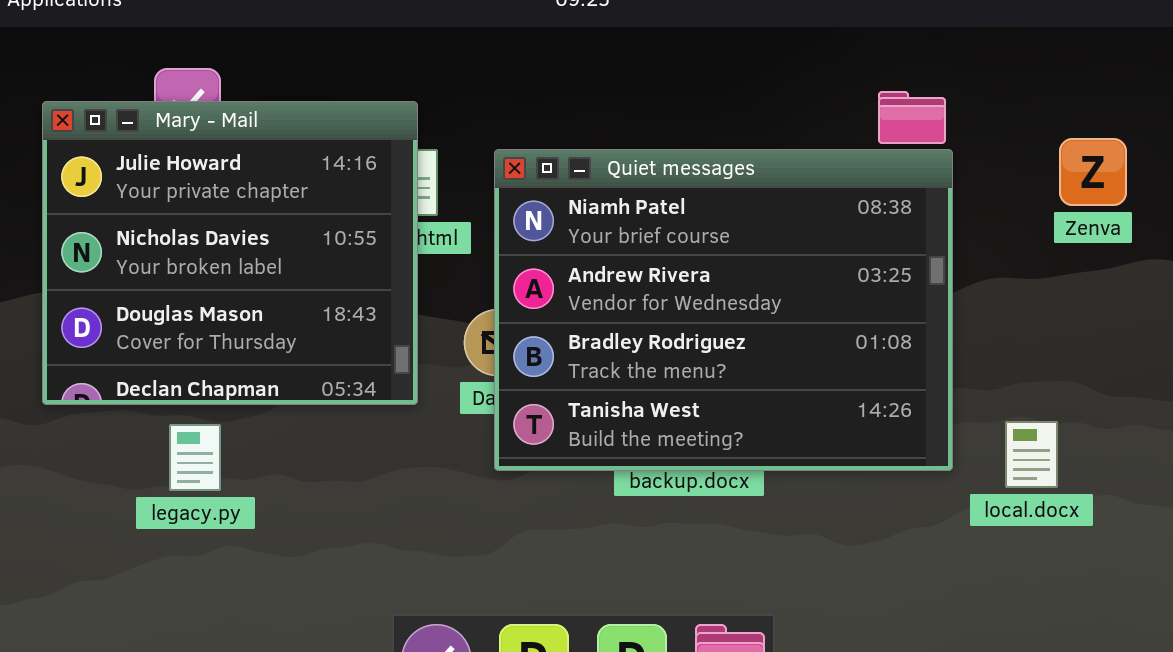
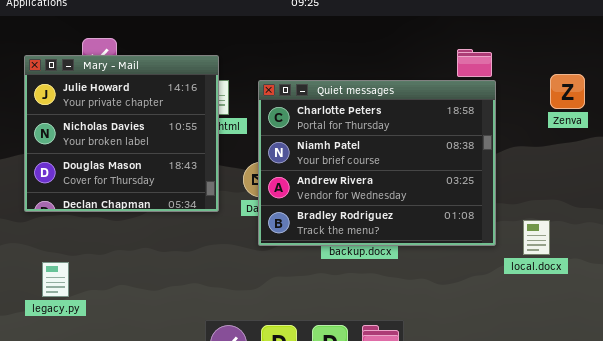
Quiet messages: [494,149,953,471] -> [258,80,496,246], scrolled up 1 row
legacy.py: [169,424,221,491] -> [42,262,69,297], moved

